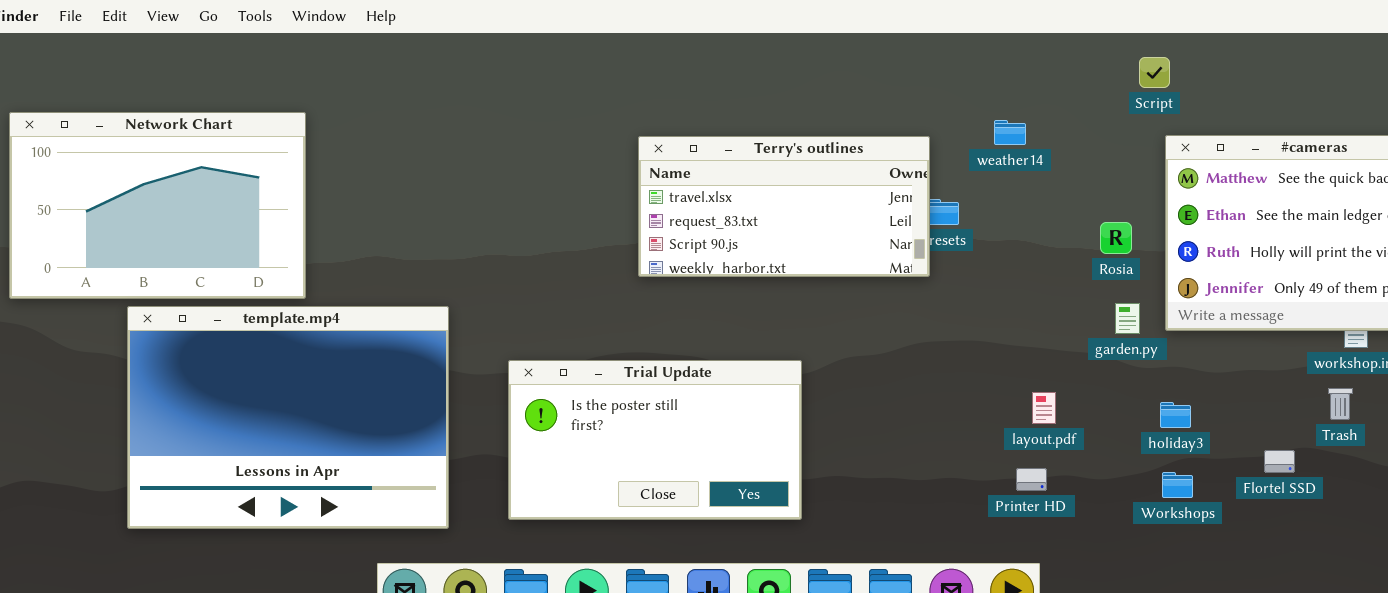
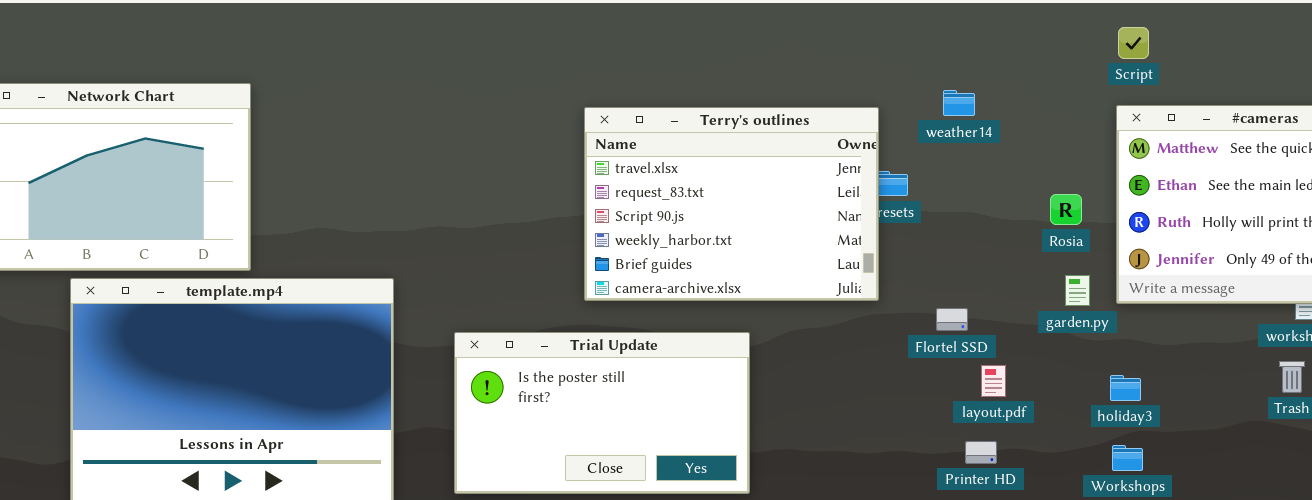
Script: [1139,57,1170,88] -> [1118,27,1149,59], moved
Terry's outlines: [638,136,930,277] -> [584,107,879,301], resized
Flortel SSD: [1264,450,1295,473] -> [936,308,968,331], moved

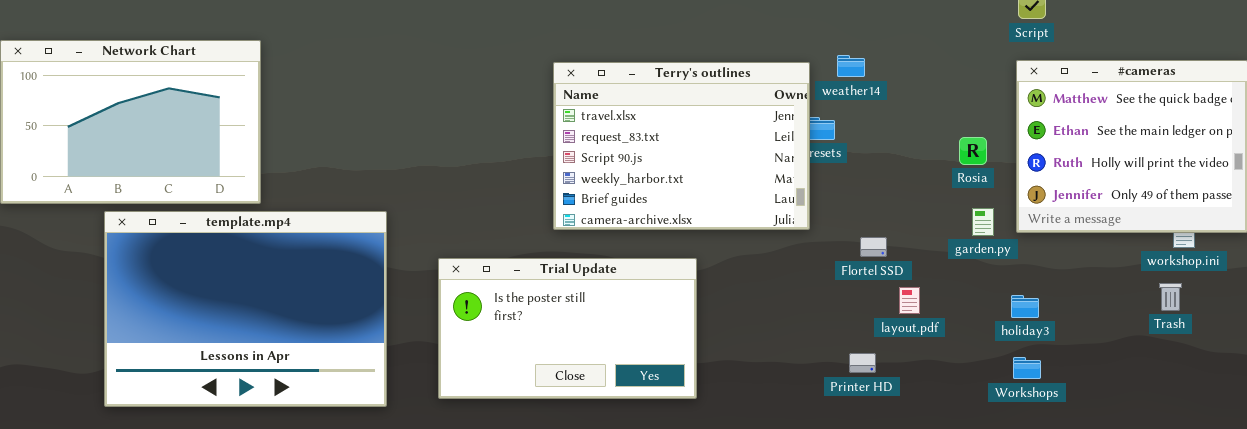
weather14: [943,90,975,116] -> [837,55,865,77], moved
Printer HD: [965,441,997,464] -> [849,353,876,373], moved

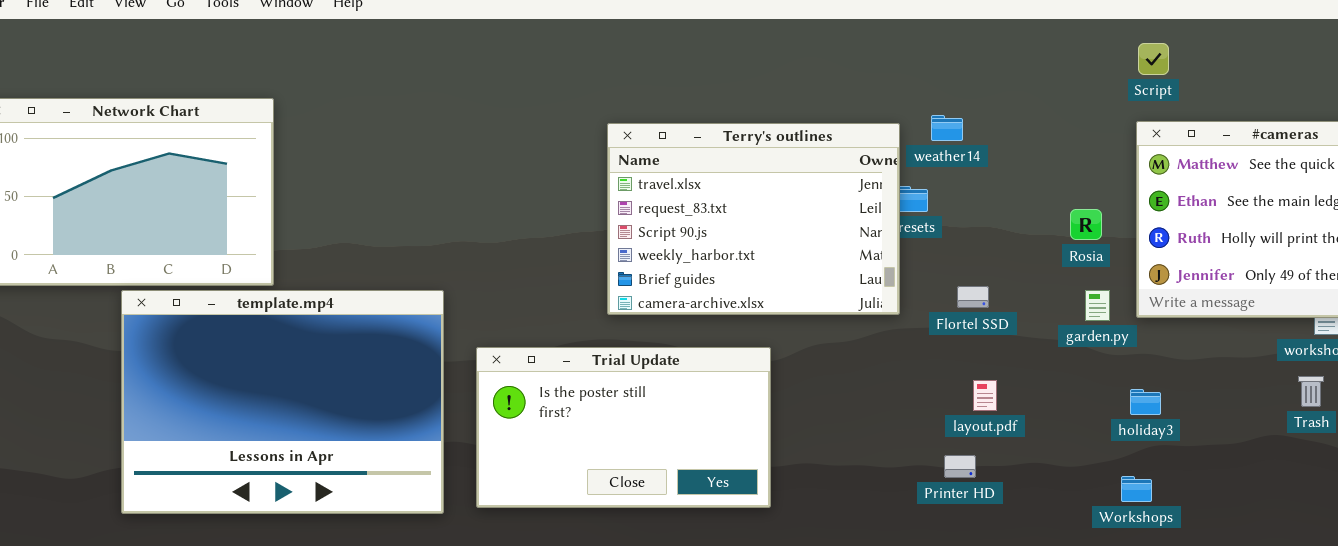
template.mp4: [104,211,387,407] -> [121,290,444,514], moved
Flortel SSD: [860,237,887,257] -> [957,286,989,308], moved
layout.pdf: [899,287,920,314] -> [973,380,997,411], moved
Workshops: [1013,357,1041,379] -> [1121,476,1152,502], moved

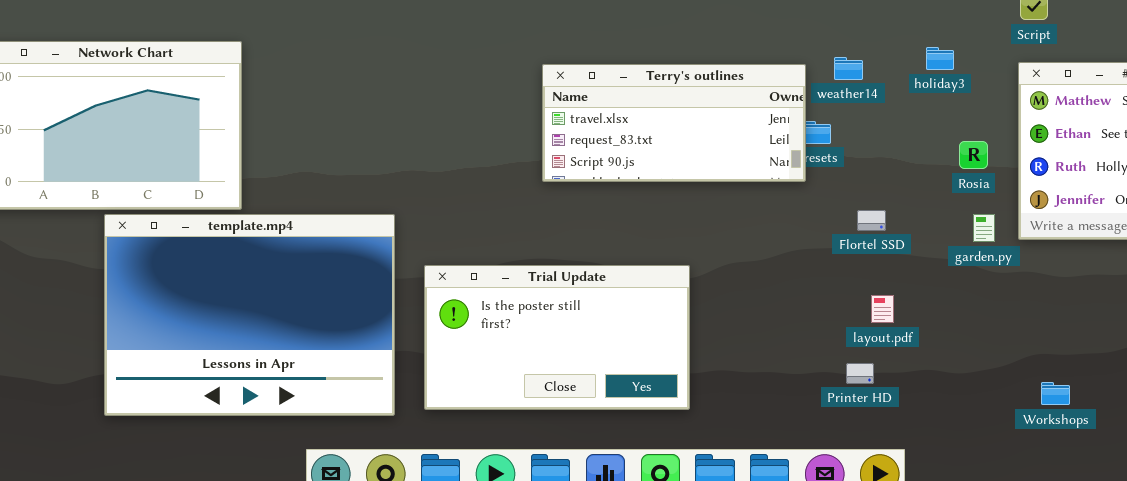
Terry's outlines: [607,123,900,315] -> [542,64,806,182], resized
holiday3: [1130,389,1161,415] -> [926,47,954,70], moved
Workshops: [1121,476,1152,502] -> [1041,382,1070,405], moved

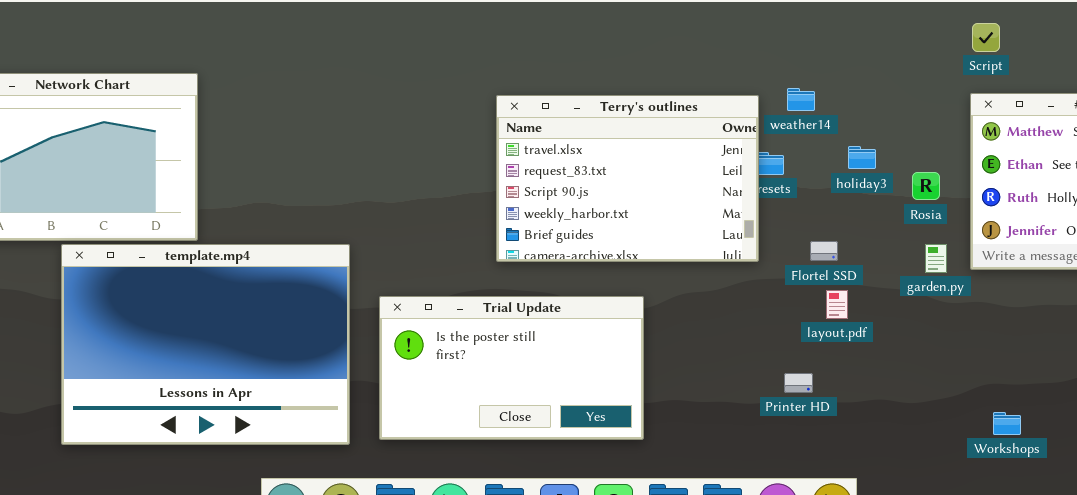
holiday3: [926,47,954,70] -> [848,146,876,169], moved
Terry's outlines: [542,64,806,182] -> [496,95,759,262], resized
layout.pdf: [871,295,894,323] -> [826,290,848,319], moved
Printer HD: [846,363,874,384] -> [784,373,813,393], moved

